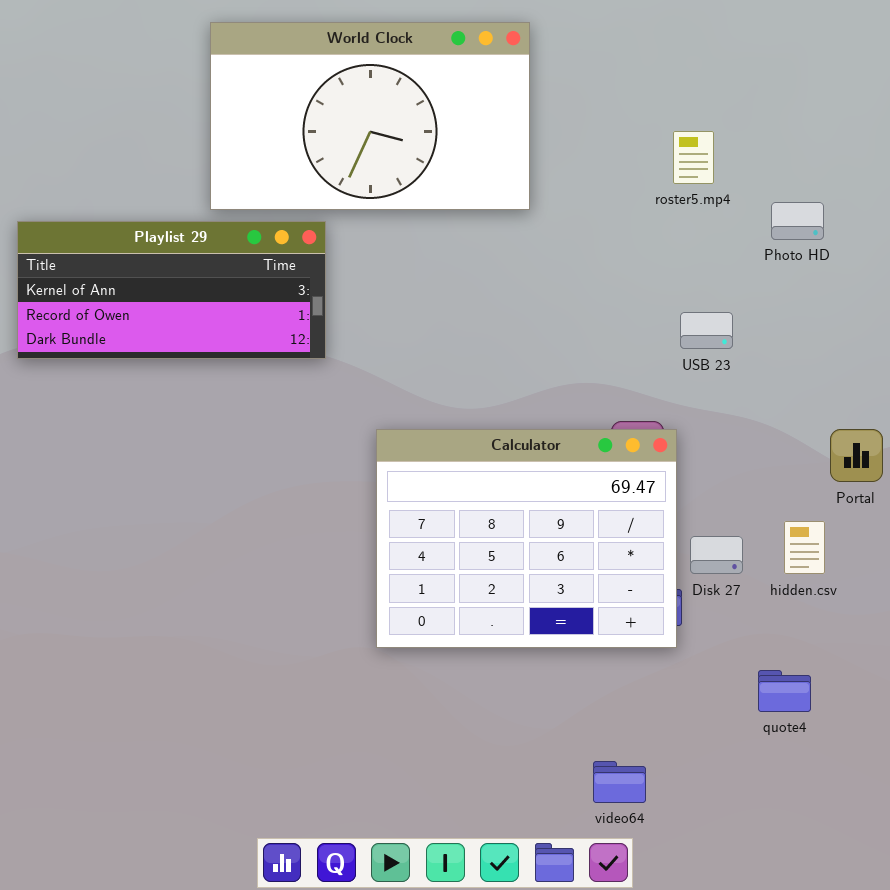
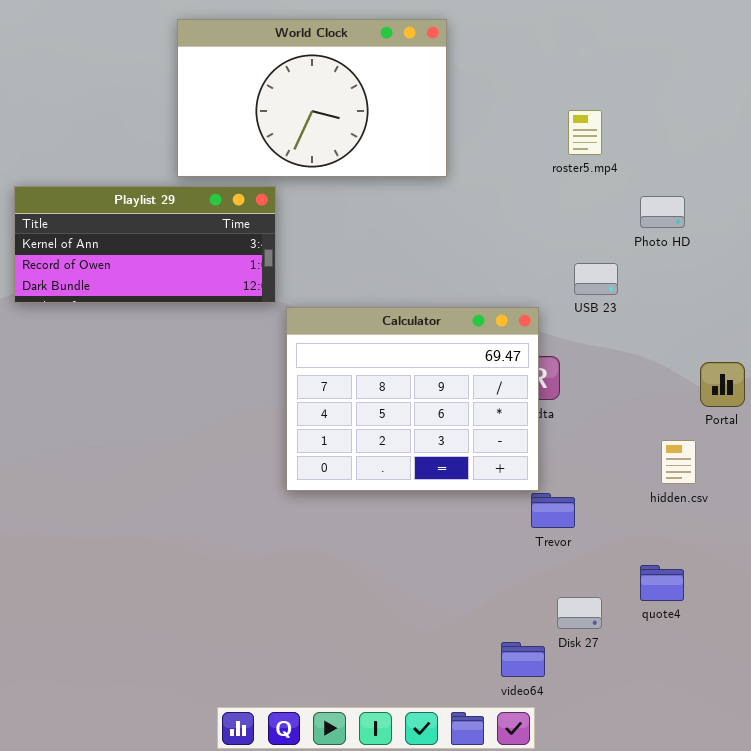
Photo HD: [771,202,824,240] -> [640,196,685,228], moved
Calculator: [376,429,677,648] -> [286,307,539,491], moved
Disk 27: [690,536,743,574] -> [557,597,602,629], moved

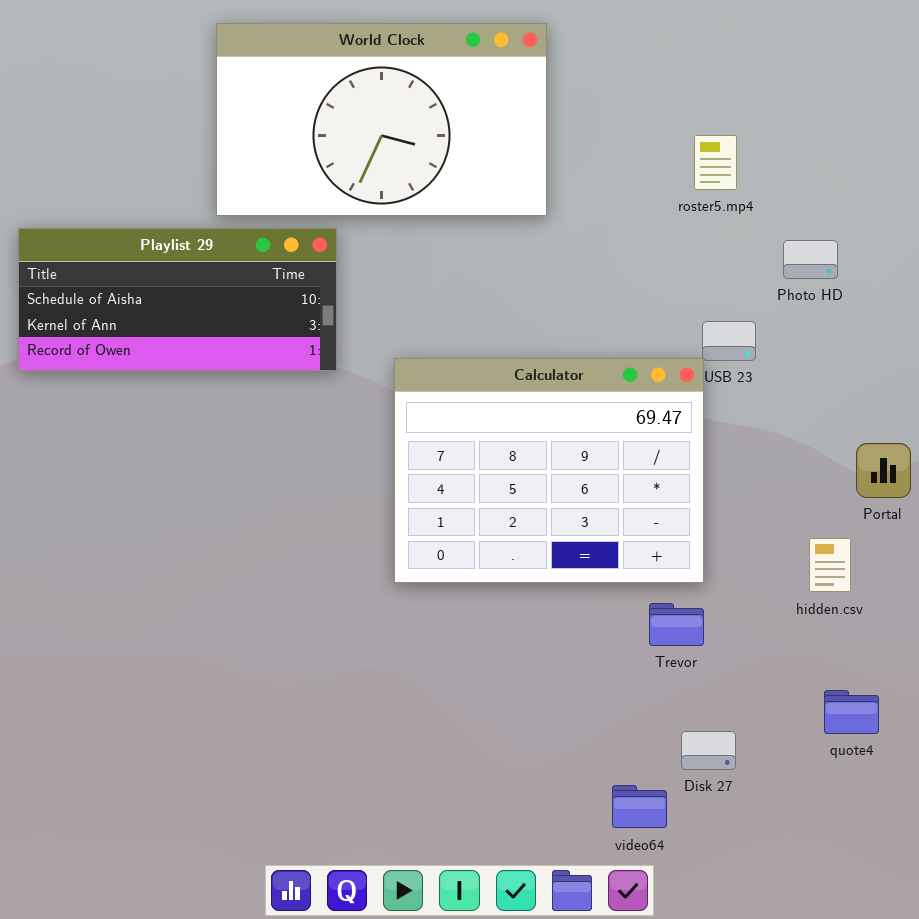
Playlist 29: [14,186,276,303] -> [18,228,337,371], scrolled up 1 row
Calculator: [286,307,539,491] -> [394,358,704,583], moved
quote4: [640,565,684,601] -> [824,690,879,734], moved

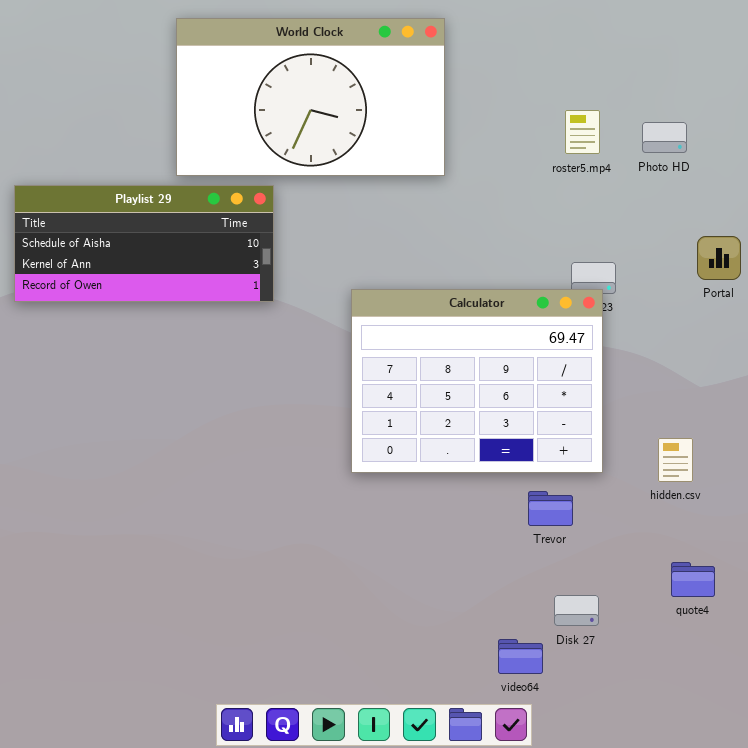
Photo HD: [783,240,838,279] -> [642,122,687,153], moved
Calculator: [394,358,704,583] -> [351,289,603,473], moved
Portal: [856,443,911,498] -> [697,236,741,280], moved

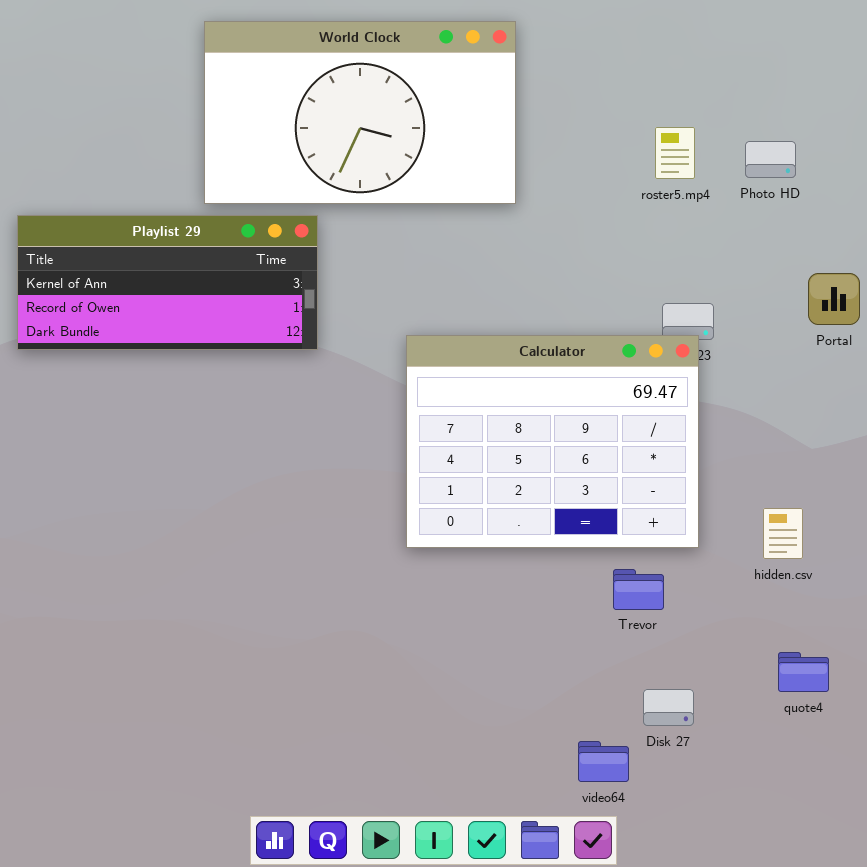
Playlist 29: [14,185,274,302] -> [17,215,318,350], scrolled down 1 row

